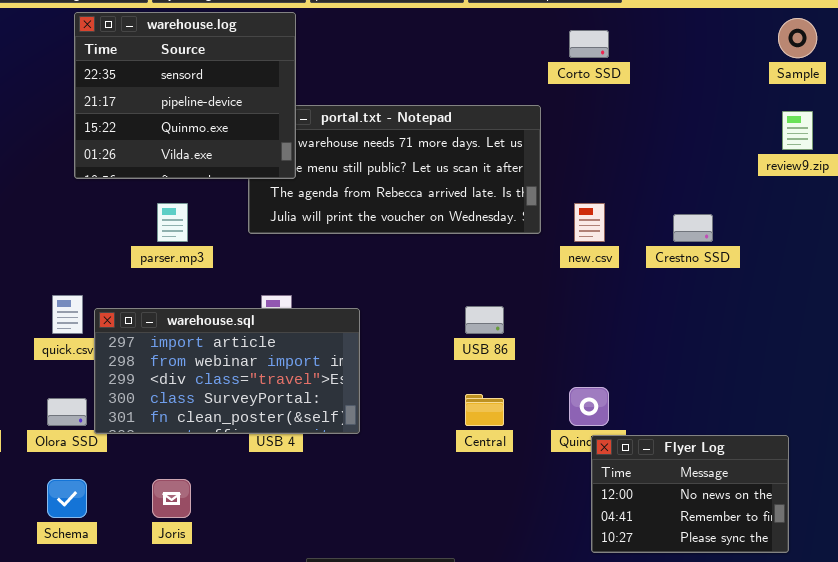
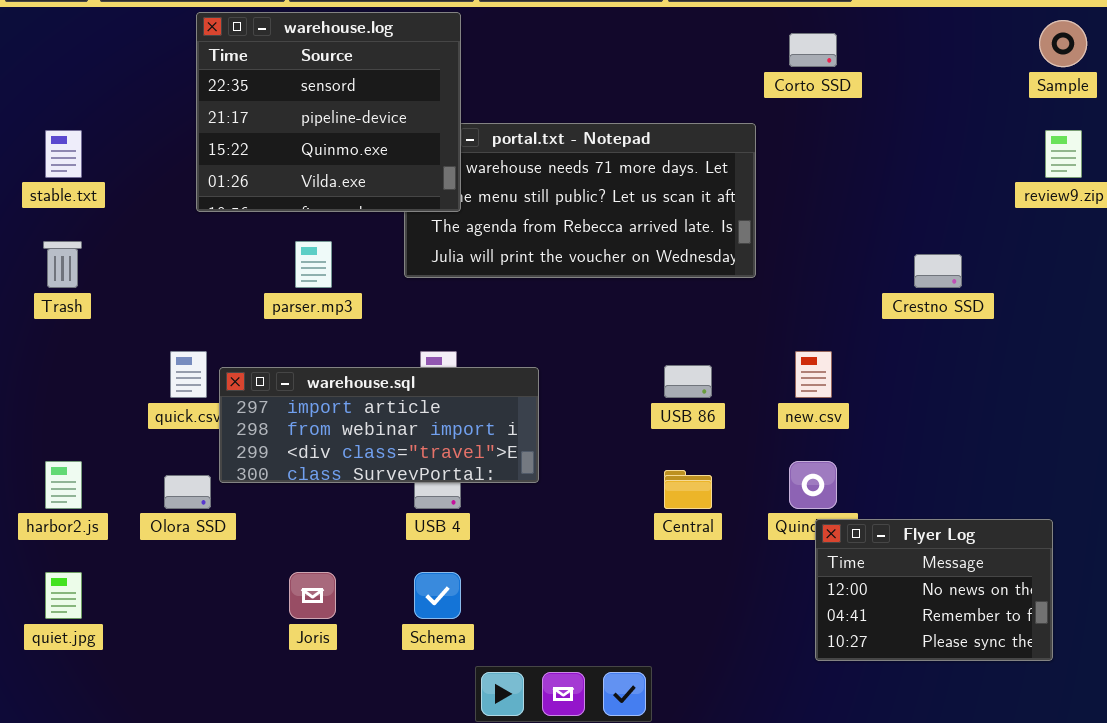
new.csv: [574,203,605,242] -> [795,351,832,398], moved
warehouse.sql: [94,308,360,434] -> [219,367,539,483], resized
Schema: [47,479,87,518] -> [414,572,461,619], moved

